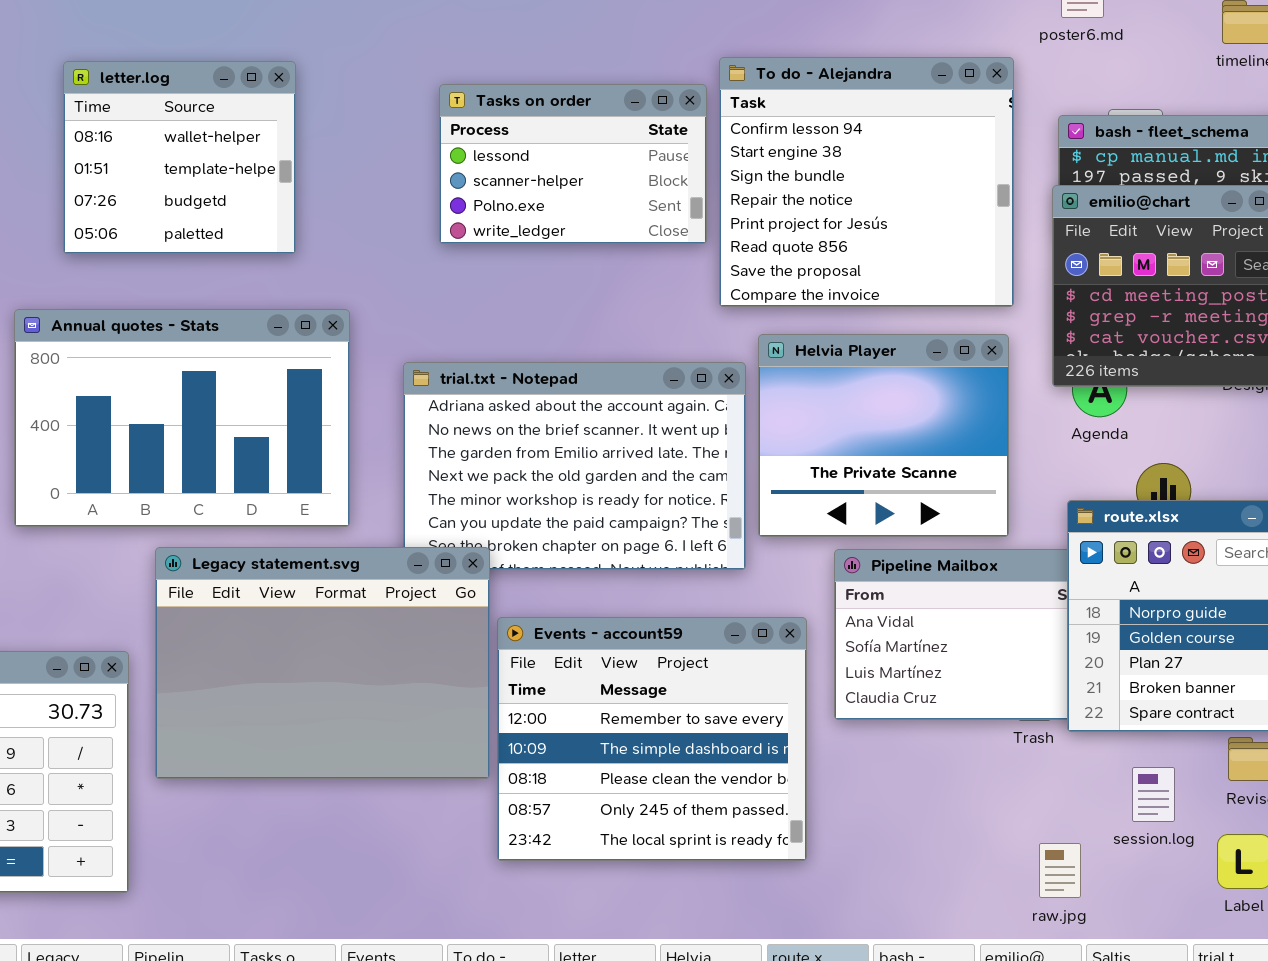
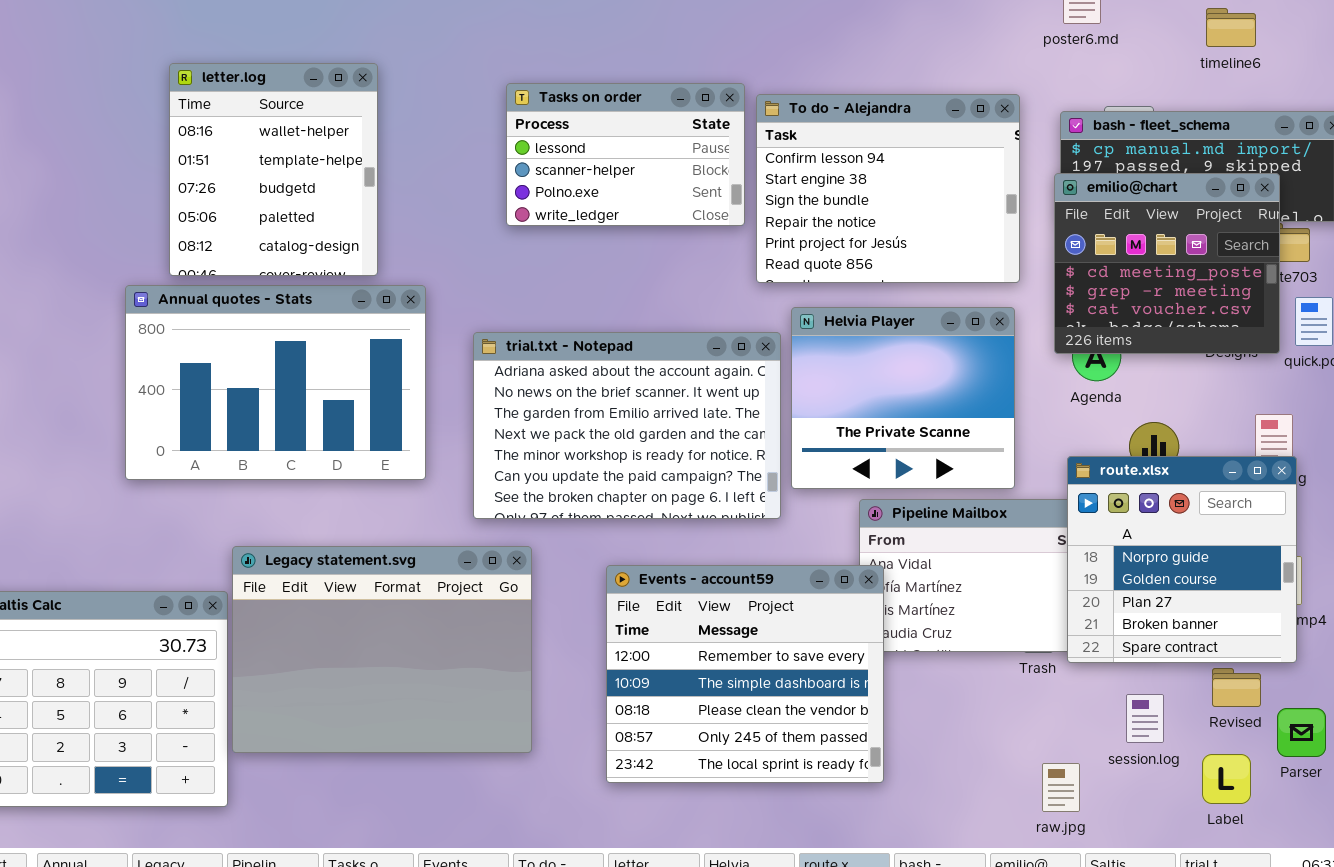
To do - Alejandra: [719,57,1014,307] -> [756,94,1020,283], resized
letter.log: [63,61,296,254] -> [169,63,378,276], resized
Legacy statement.svg: [155,547,490,779] -> [232,546,532,753], moved
Events - account59: [497,617,807,861] -> [606,565,884,783], moved

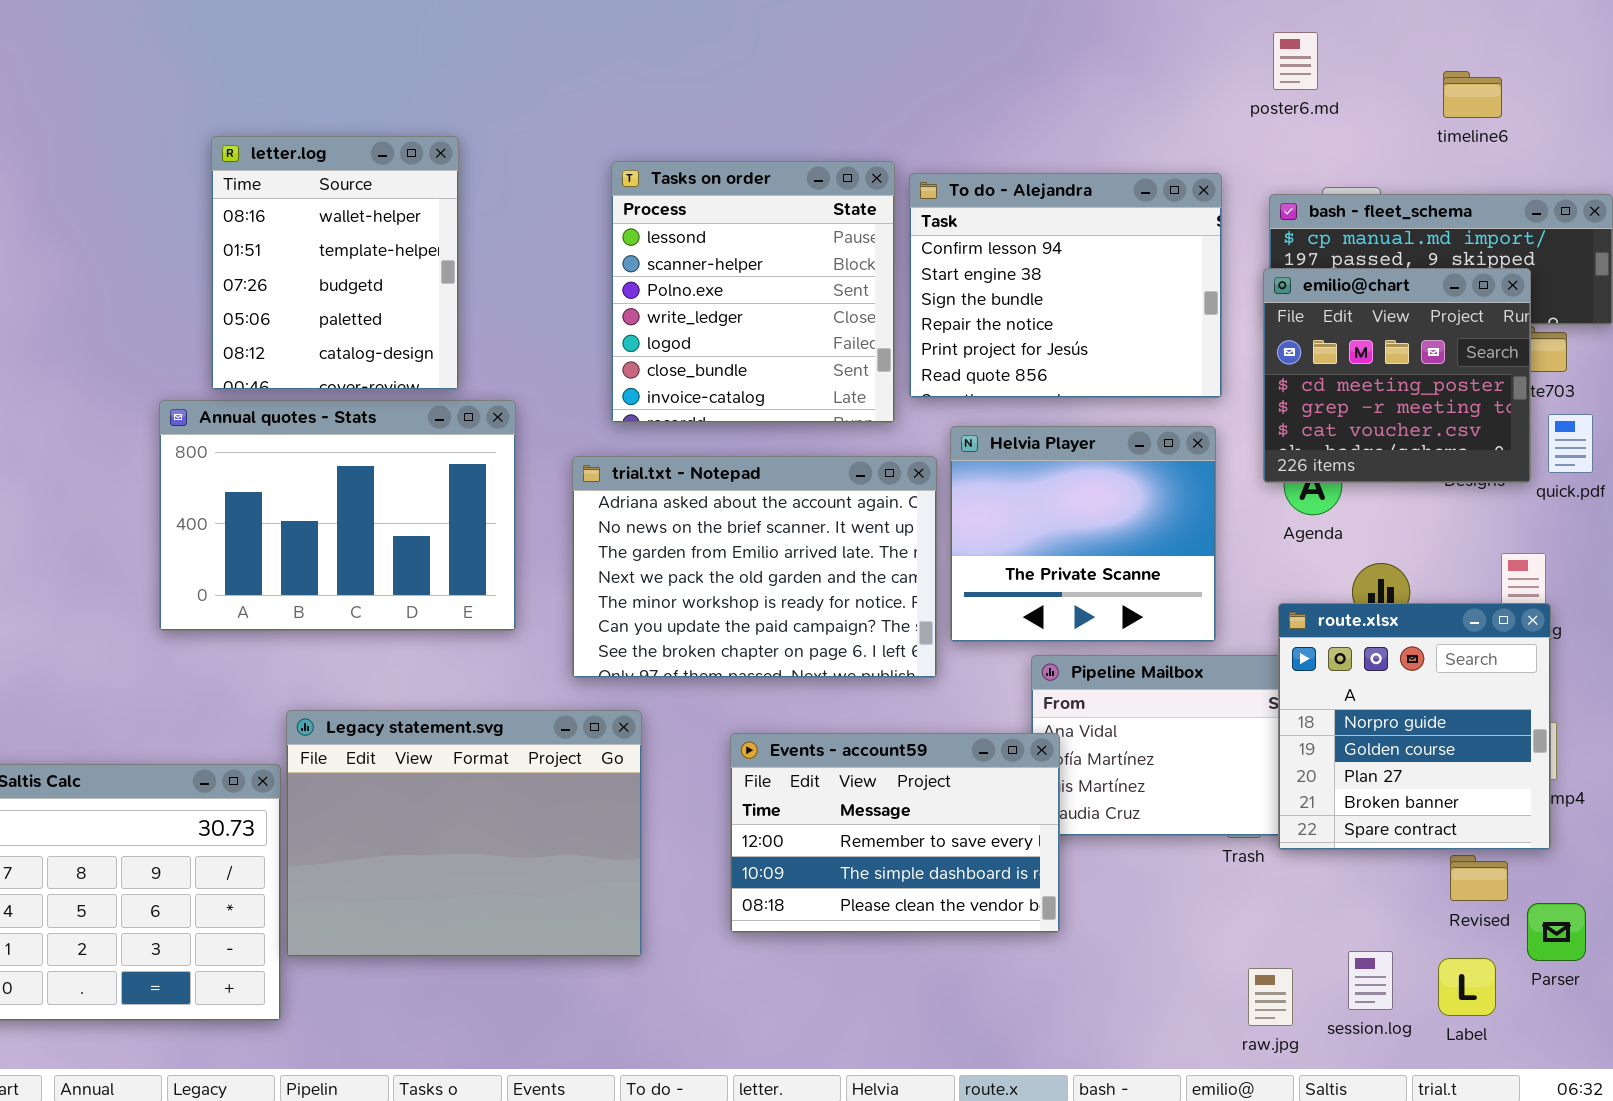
Tasks on order: [506,83,745,226] -> [611,161,895,423], resized
Events - account59: [606,565,884,783] -> [730,733,1060,933], resized
session.log: [1126,694,1164,743] -> [1348,951,1393,1010], moved

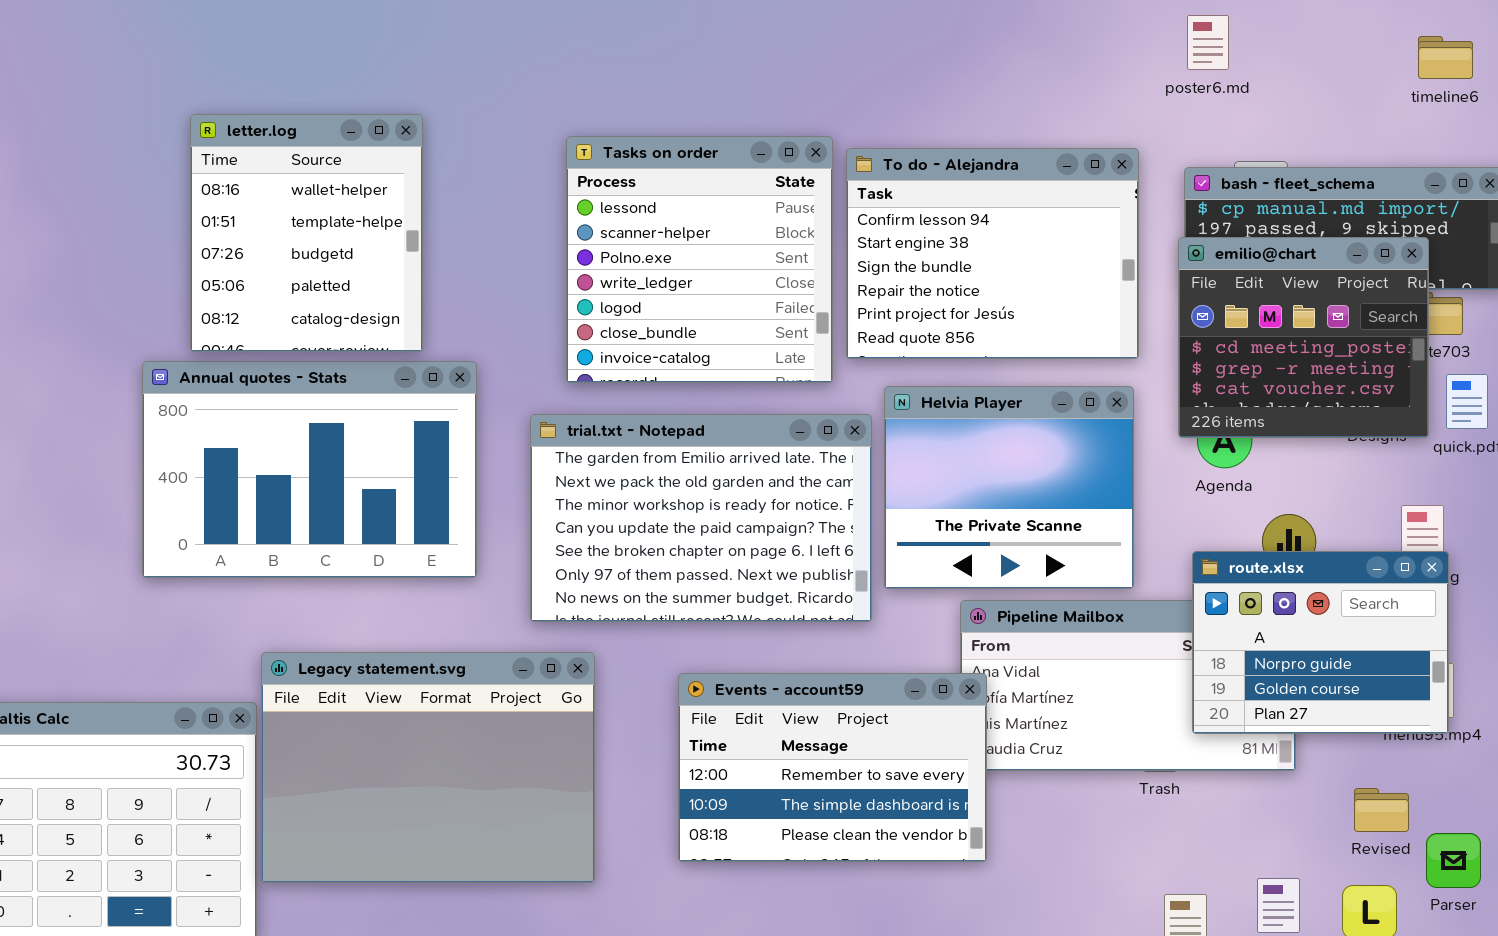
timeline6: [1443,71,1502,118] -> [1418,36,1473,79], moved
trial.txt - Notepad: [572,456,937,678] -> [530,414,872,622], scrolled down 2 rows
route.xlsx: [1278,603,1551,850] -> [1192,551,1449,734], resized

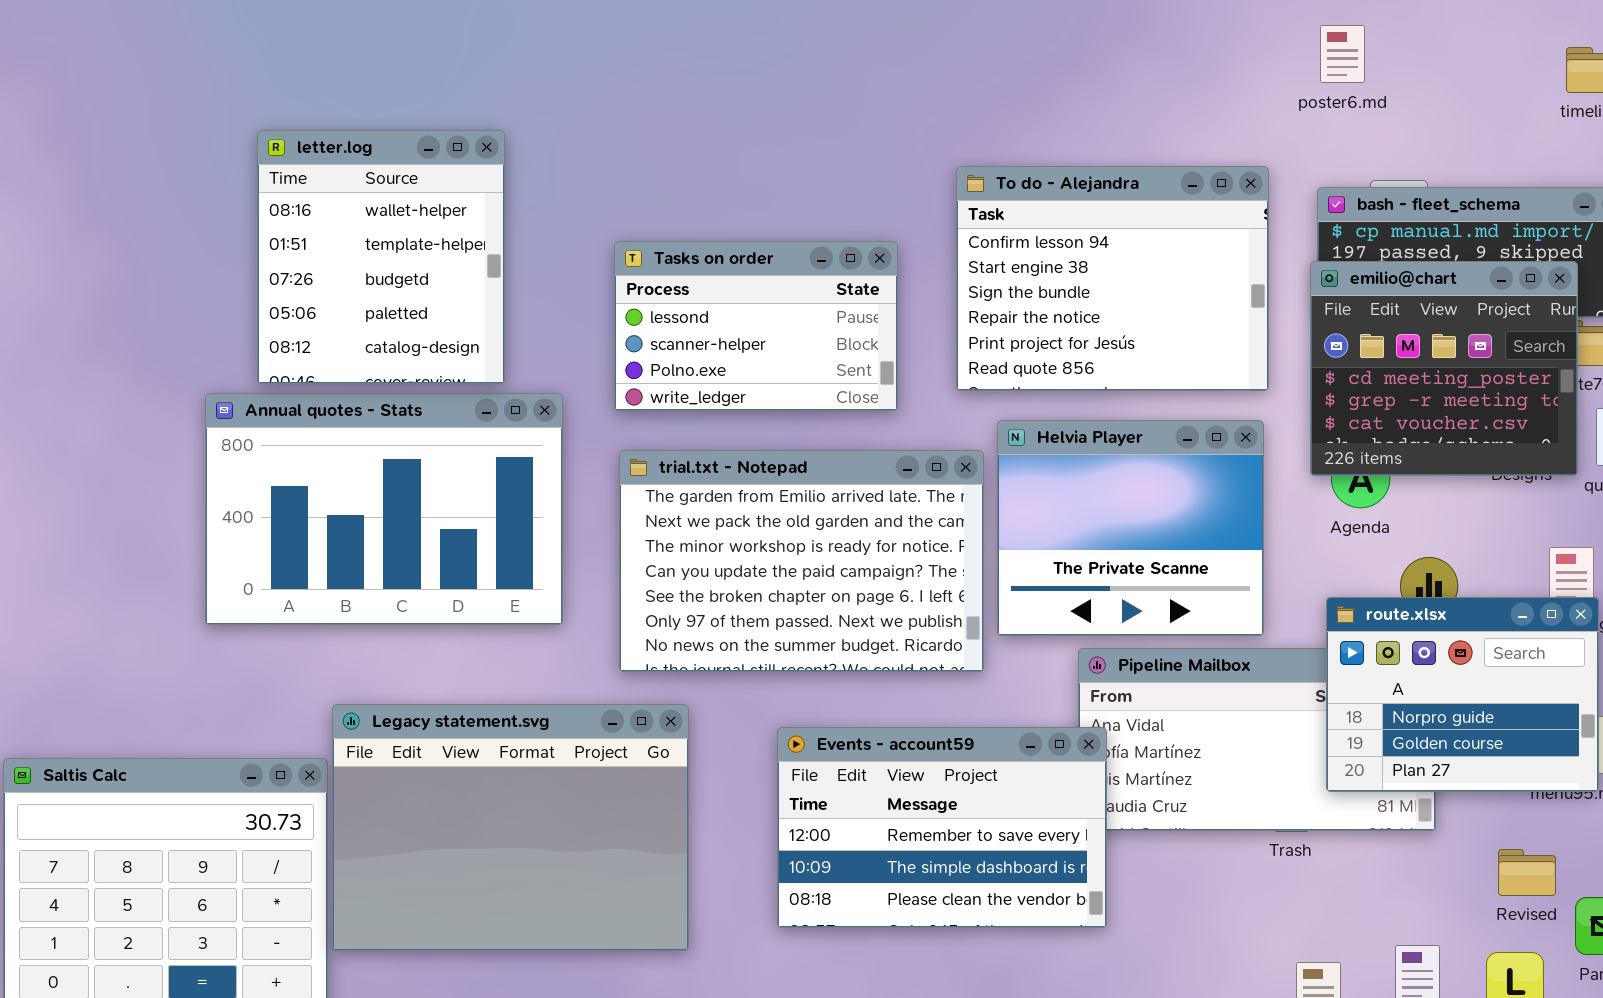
Tasks on order: [566,136,833,383] -> [614,241,898,411], moved, resized

